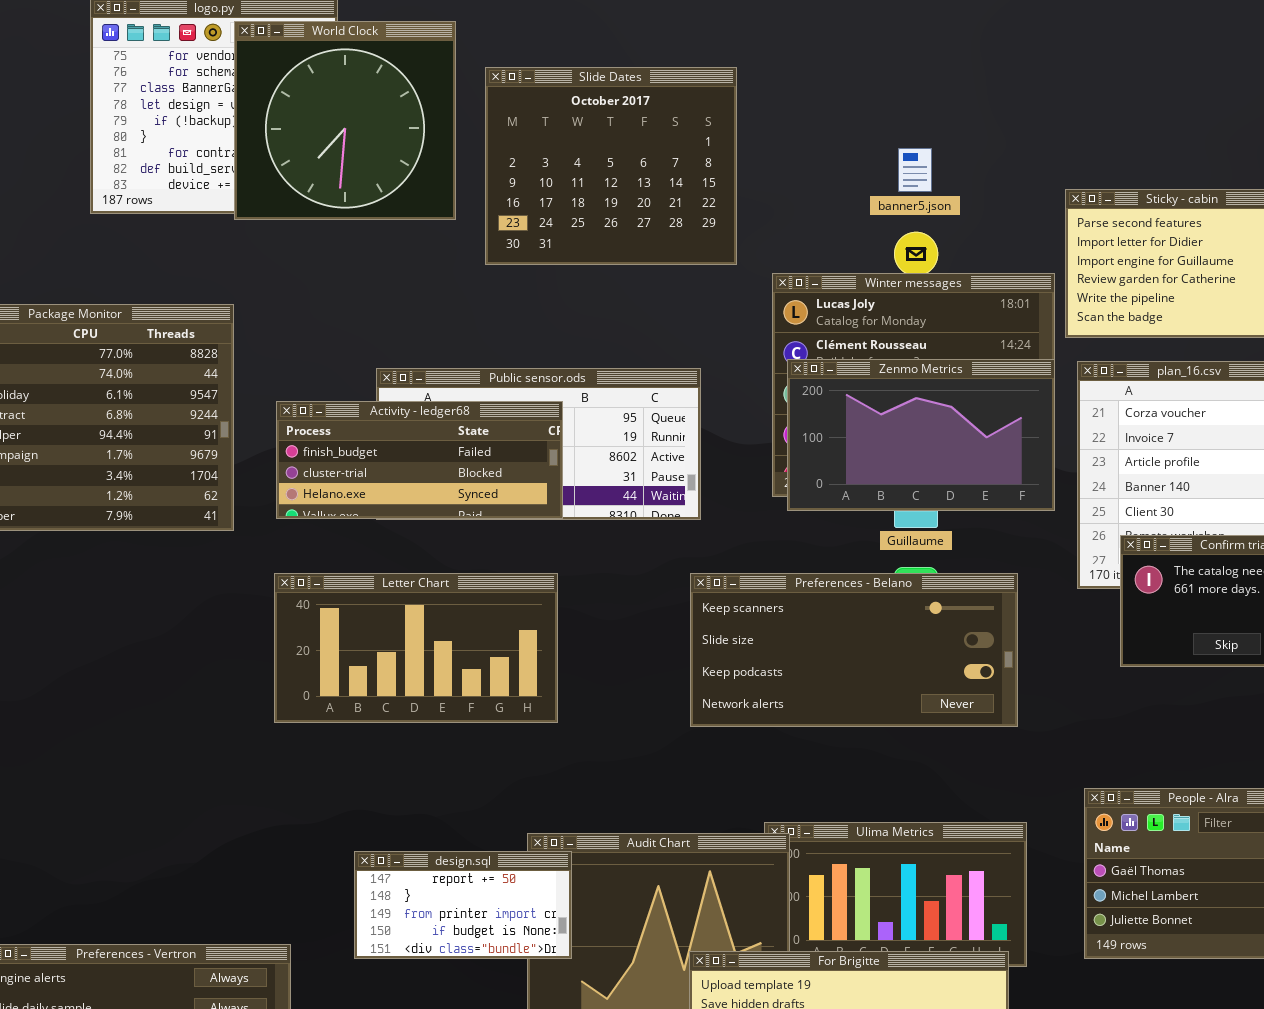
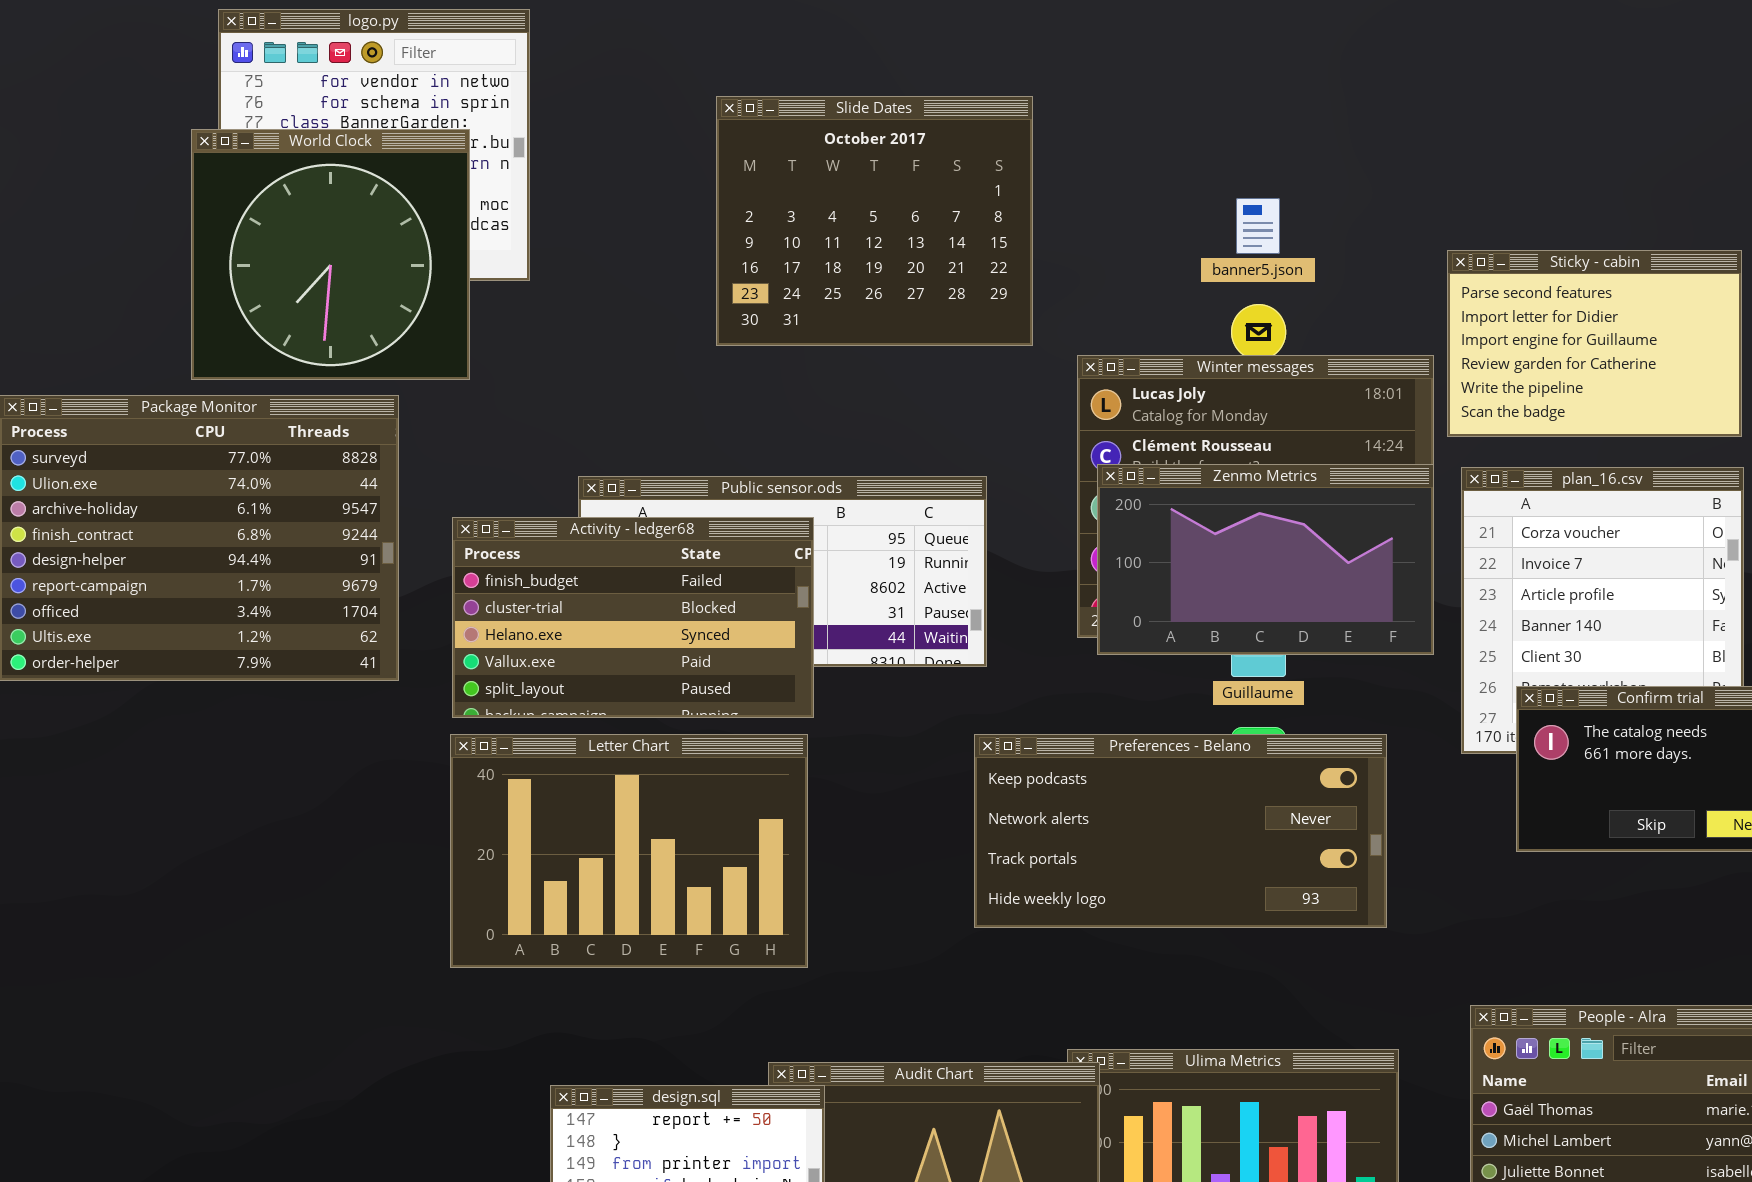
World Clock: [234,21,456,220] -> [191,129,470,380], moved
Activity - ledger68: [276,401,563,519] -> [452,517,814,718], resized
Letter Chart: [274,573,558,723] -> [450,734,808,968], resized
Preferences - Belano: [690,573,1018,727] -> [974,734,1387,928], scrolled down 2 rows

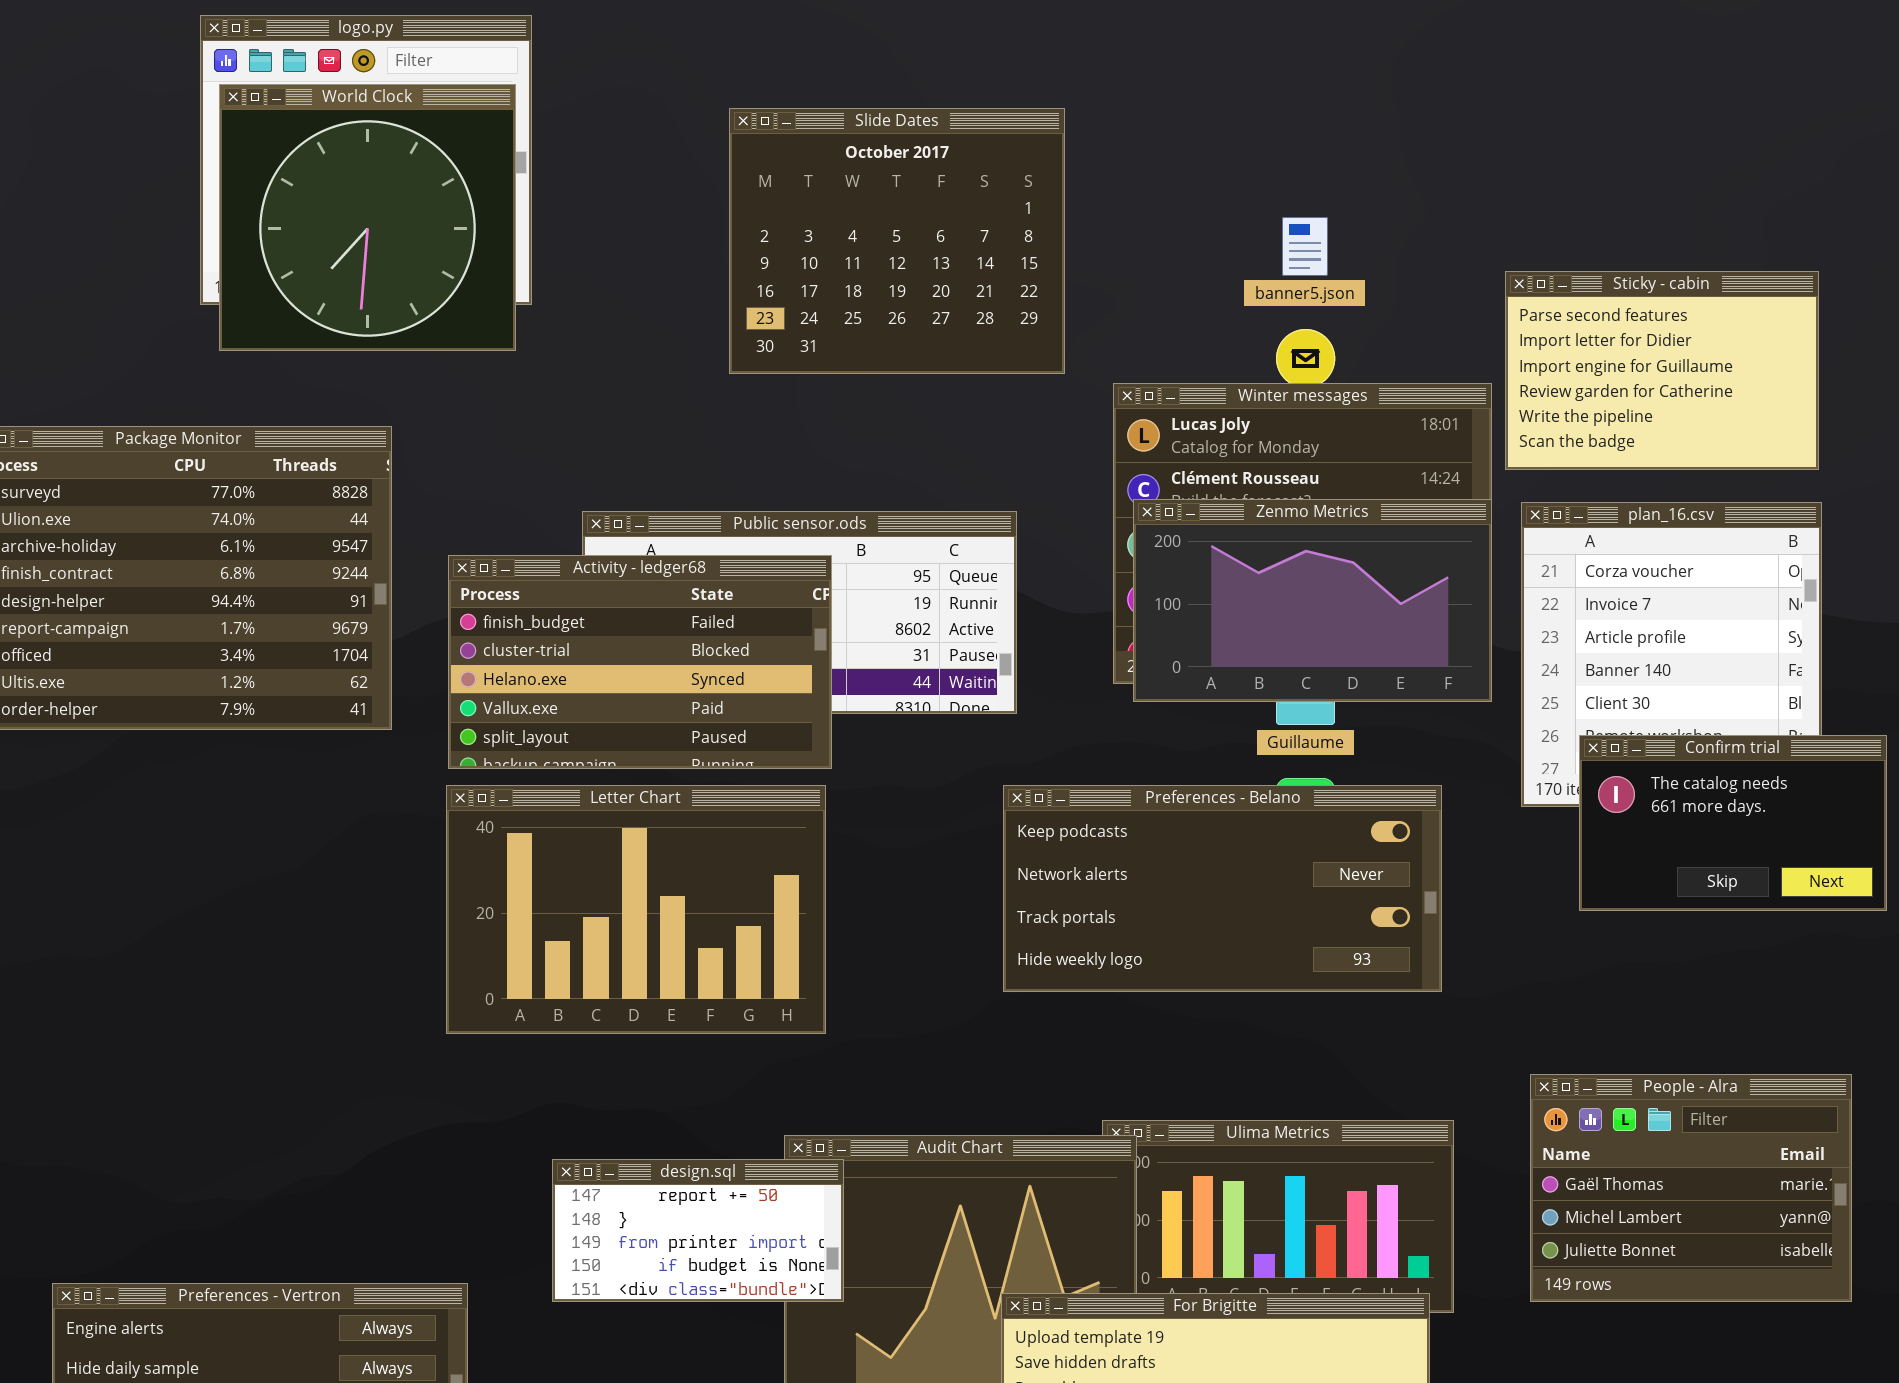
World Clock: [191,129,470,380] -> [219,84,516,351], moved

